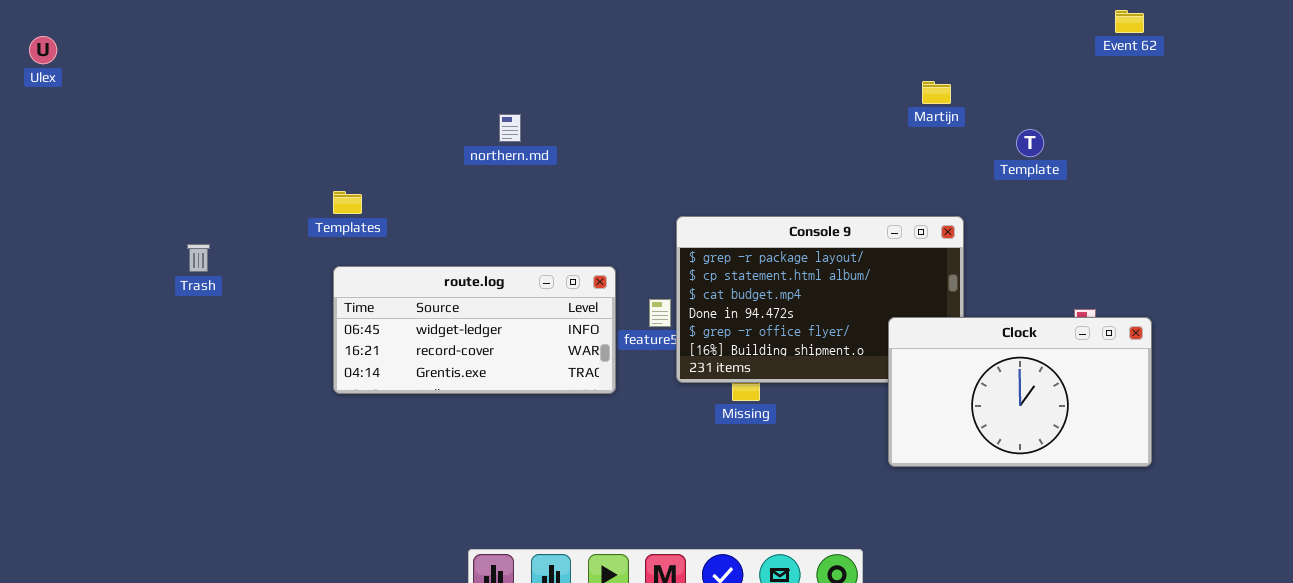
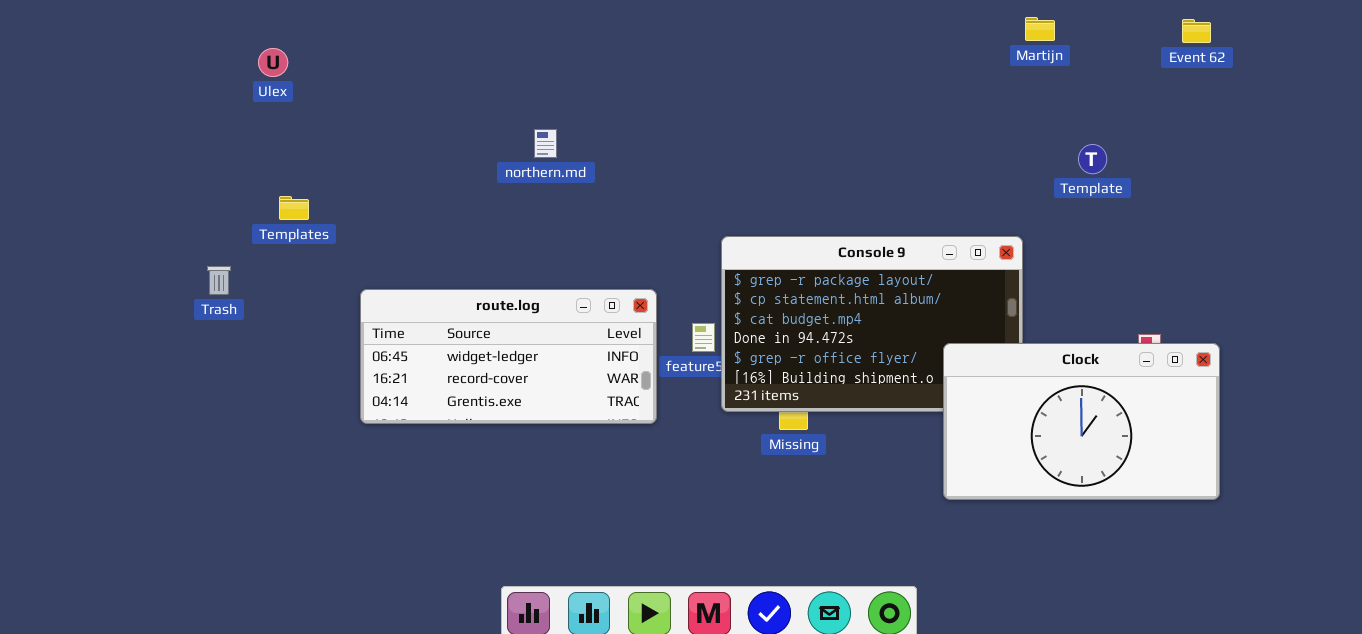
Ulex: [29,36,57,64] -> [258,48,288,77], moved
Martijn: [922,81,951,104] -> [1025,17,1055,41], moved
Templates: [333,191,362,214] -> [279,196,309,220], moved

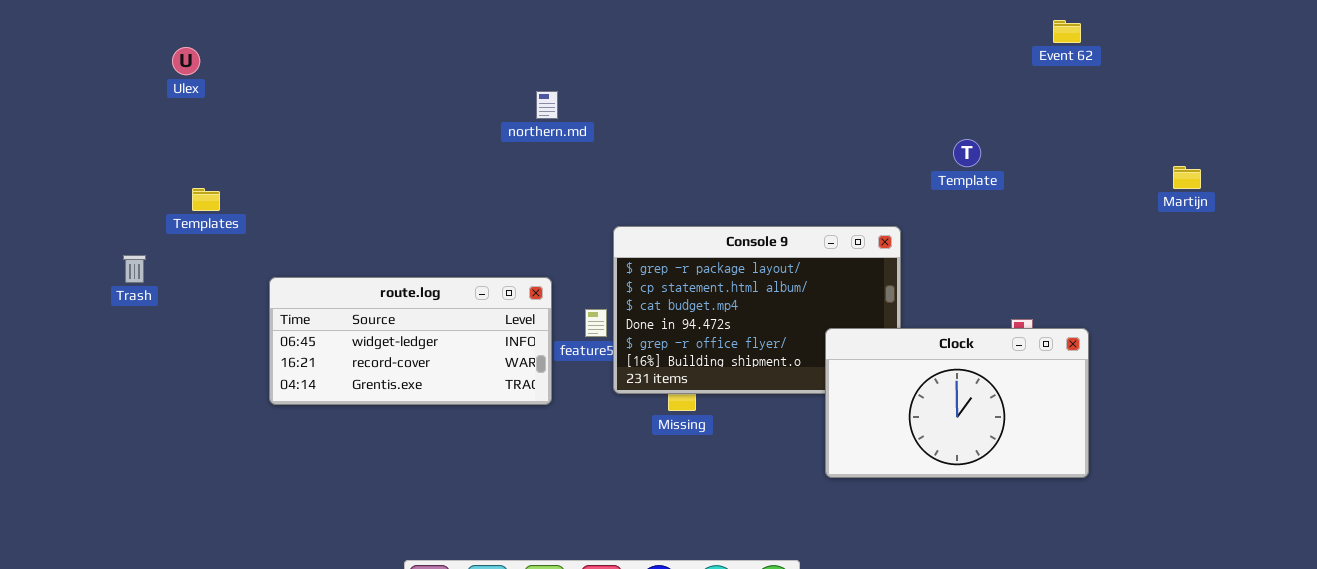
Martijn: [1025,17,1055,41] -> [1173,166,1201,189], moved
northern.md: [534,129,557,158] -> [536,91,558,119], moved

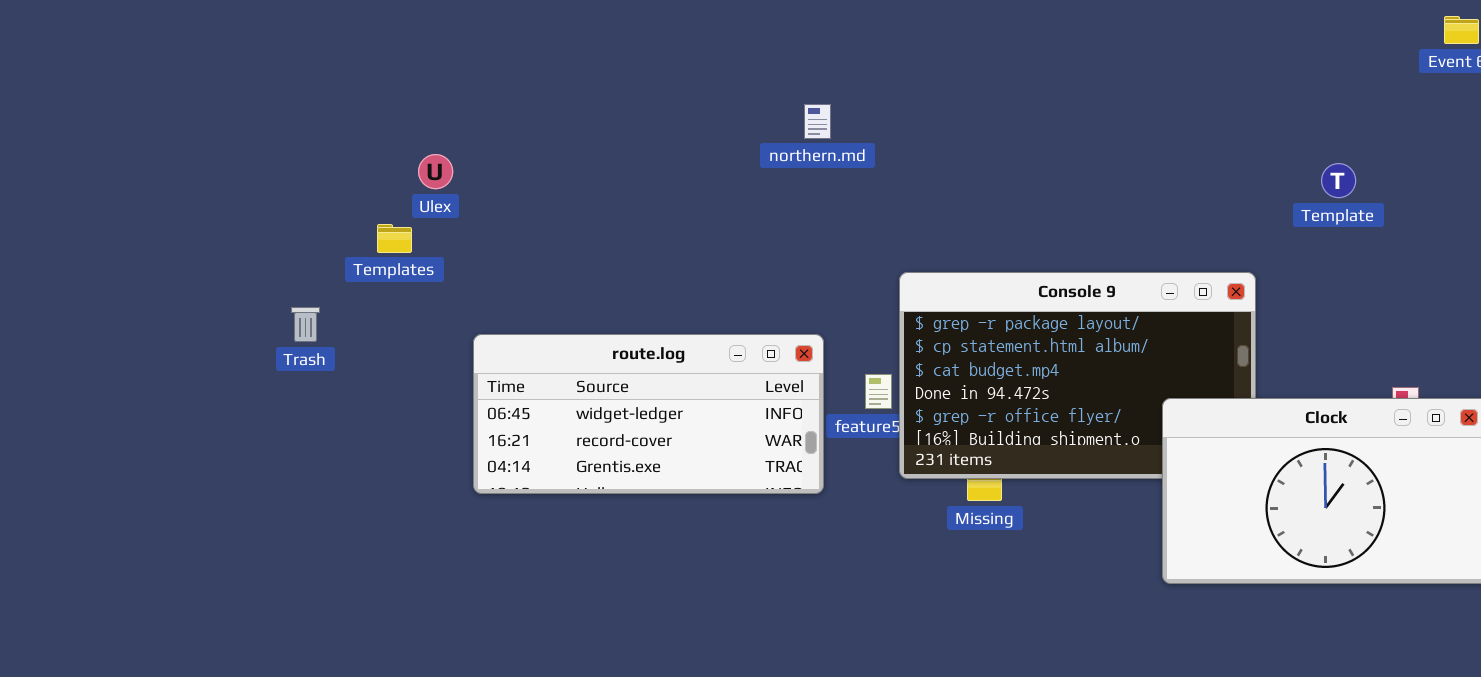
Ulex: [172,47,200,75] -> [418,154,453,189], moved

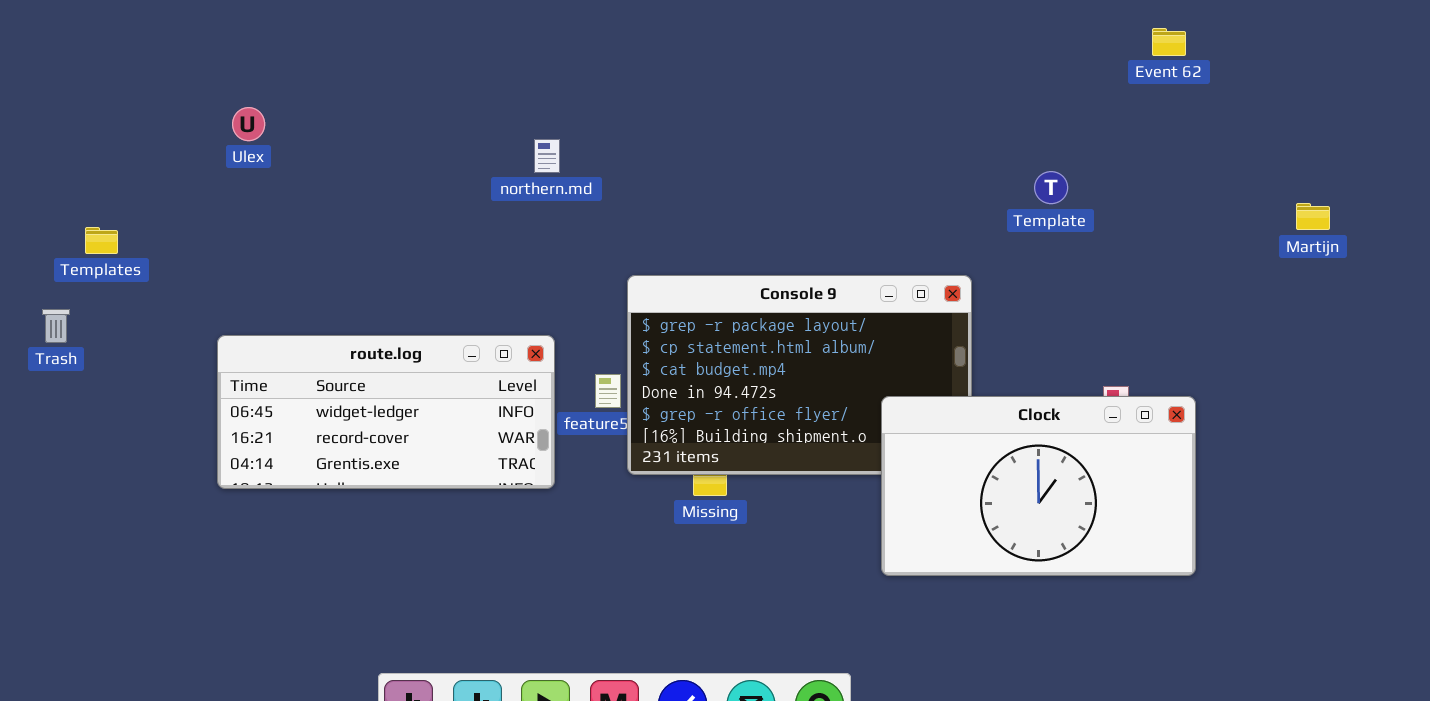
northern.md: [804,104,831,139] -> [534,139,560,173], moved
Ulex: [418,154,453,189] -> [232,107,265,141], moved
Templates: [377,224,412,253] -> [85,227,118,254], moved

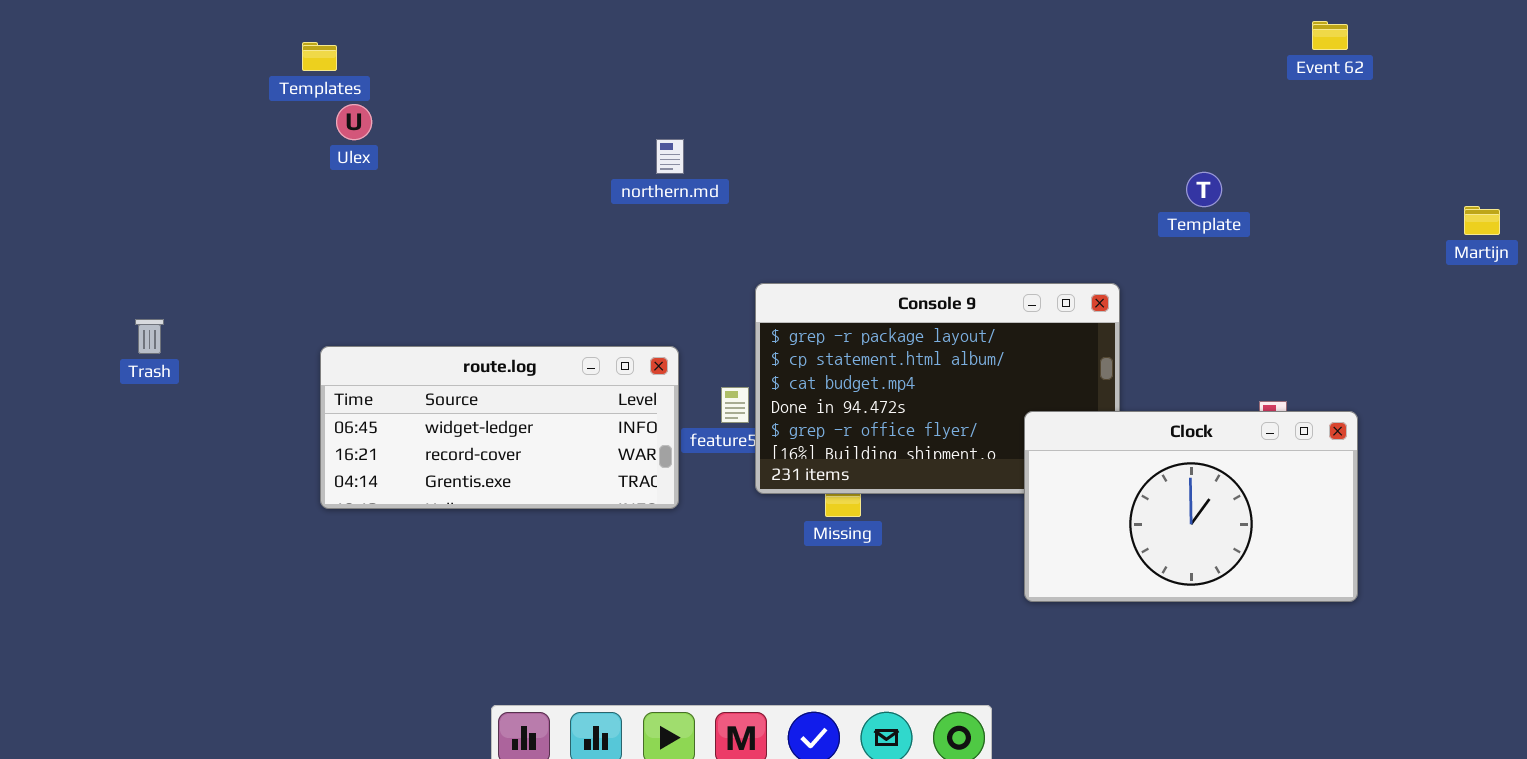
Templates: [85,227,118,254] -> [302,42,337,71], moved

